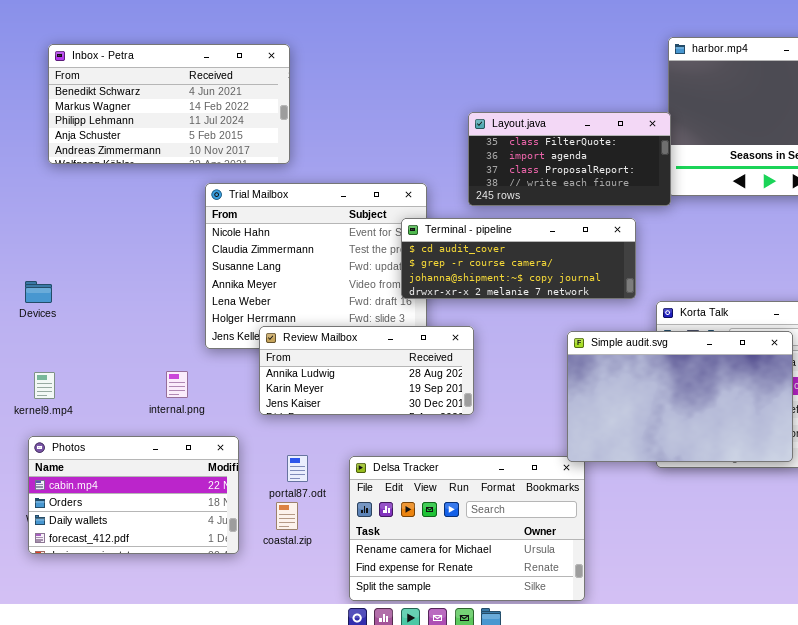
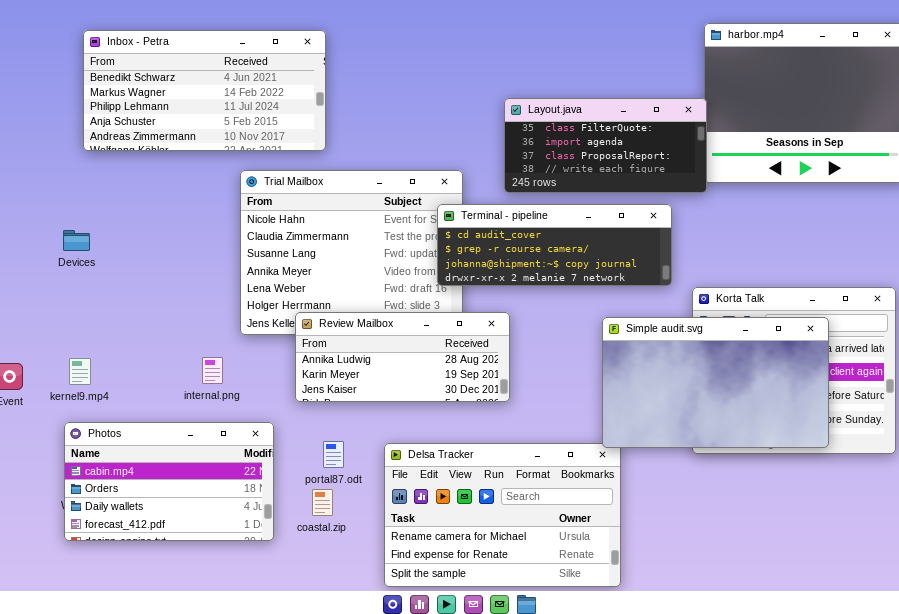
Devices: [25,281,52,303] -> [63,230,90,251], moved

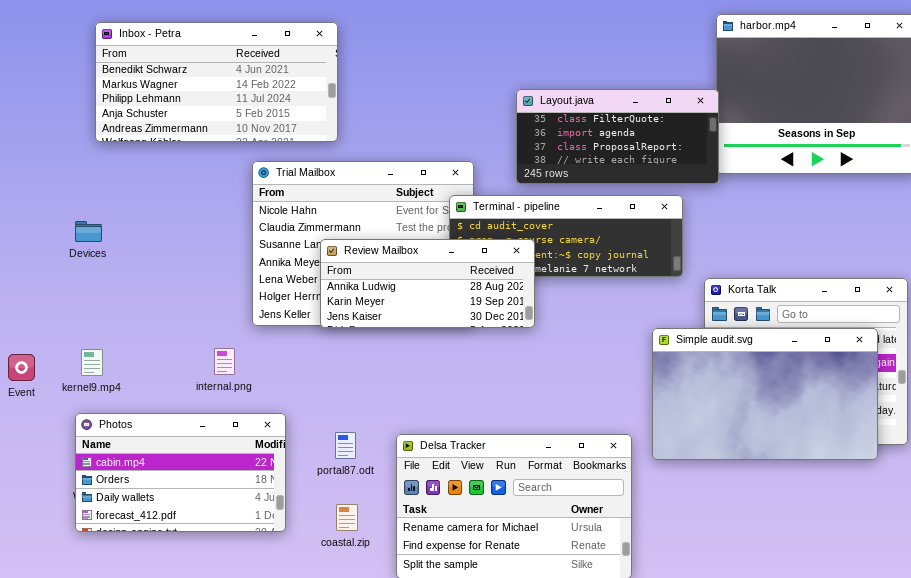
Review Mailbox: [295,312,510,402] -> [320,239,535,328], moved
Simple audit.svg: [602,317,829,448] -> [652,328,878,460], moved
coastal.zip: [312,489,333,516] -> [336,504,358,531], moved

